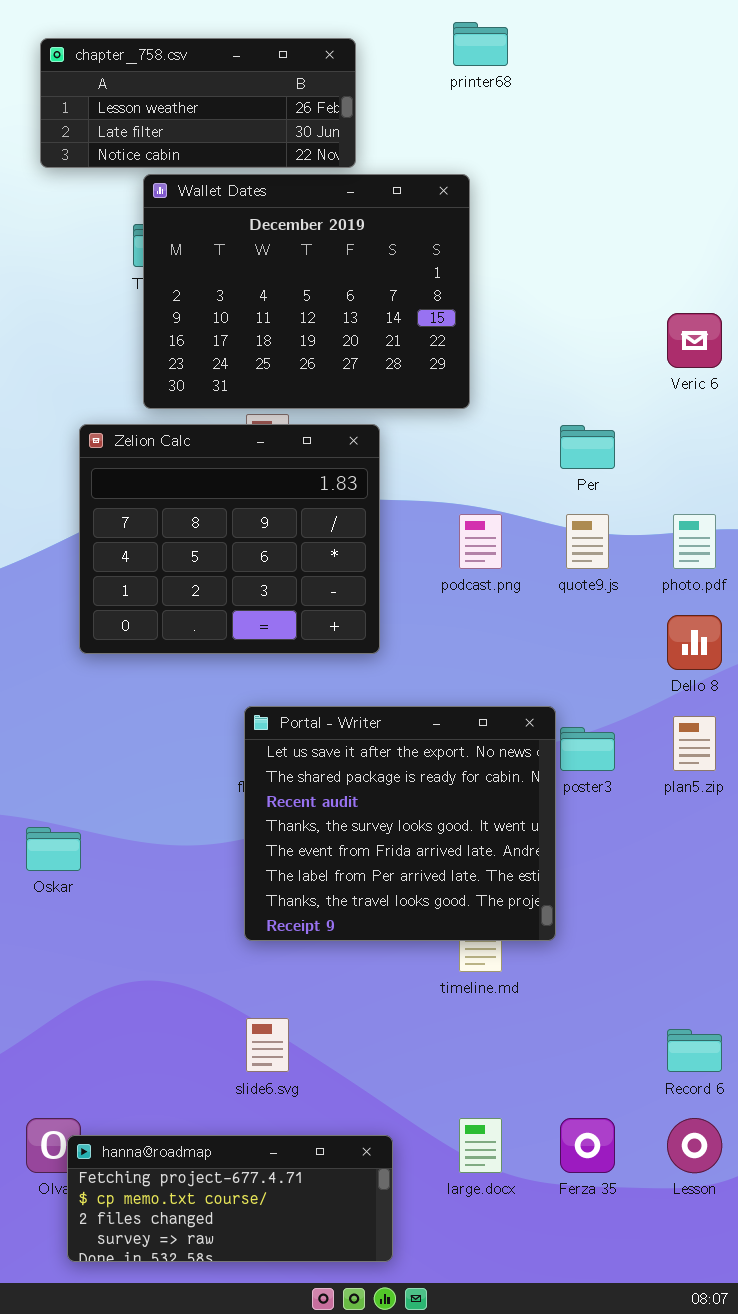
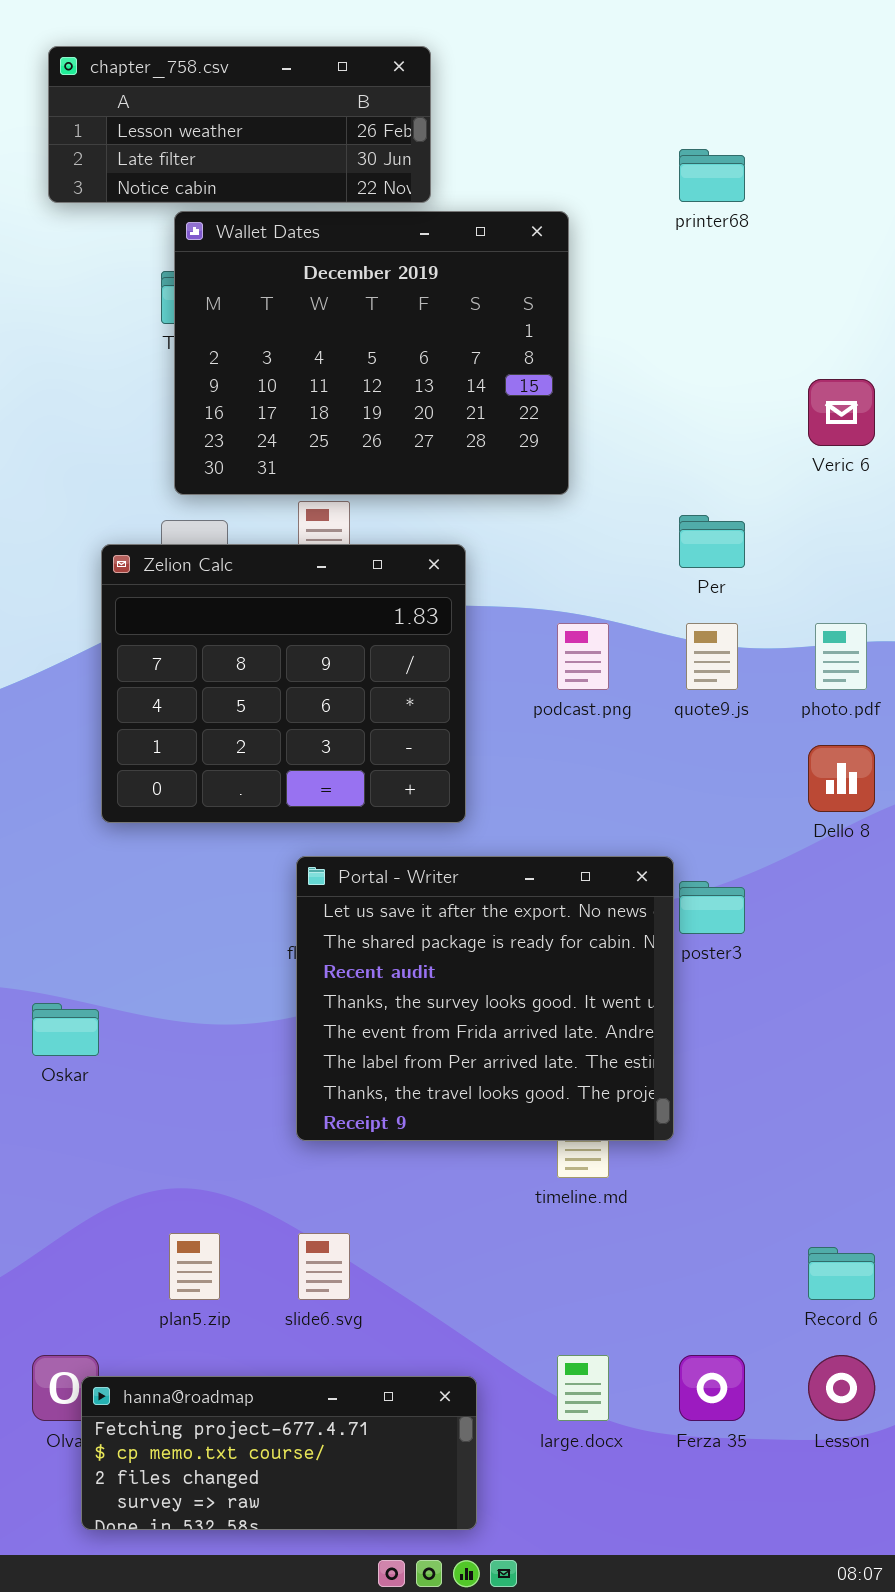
printer68: [453,22,508,66] -> [679,149,745,202], moved
Zelion Calc: [79,424,380,654] -> [101,544,466,823], moved
plan5.zip: [673,716,716,771] -> [169,1233,220,1300], moved

